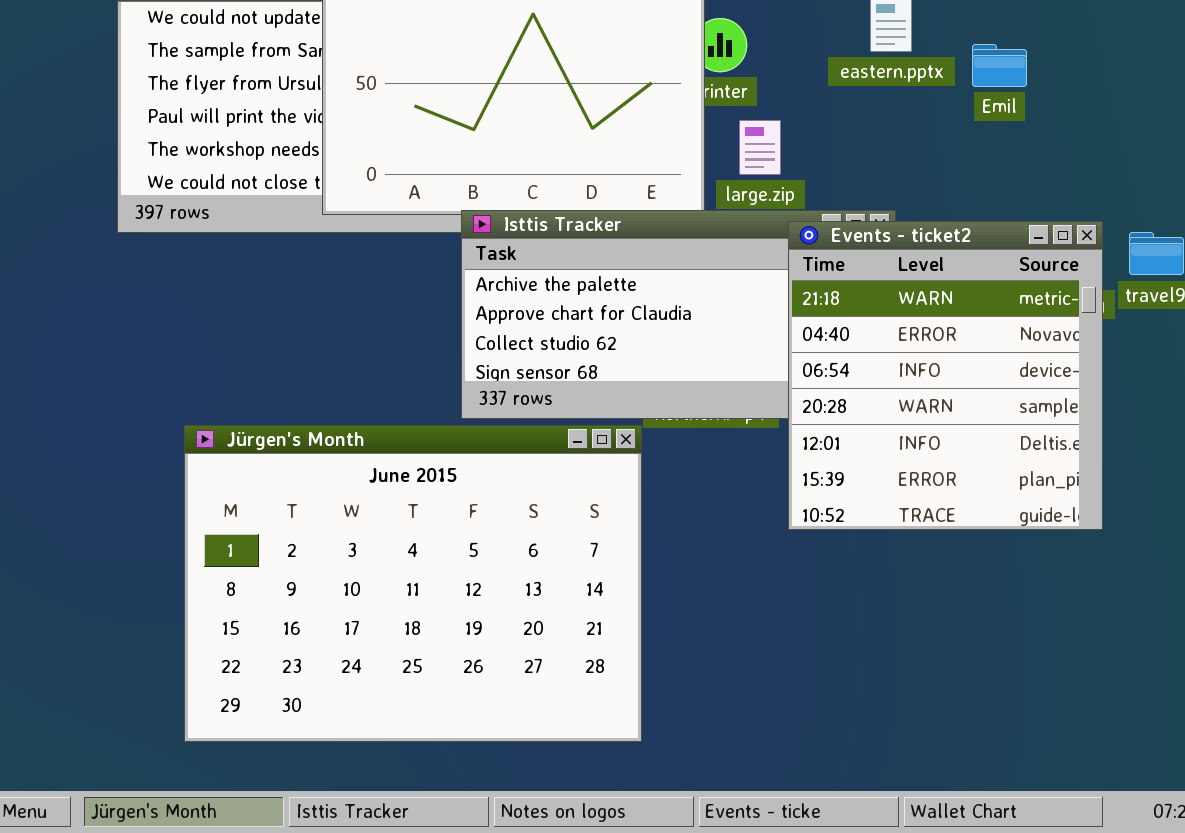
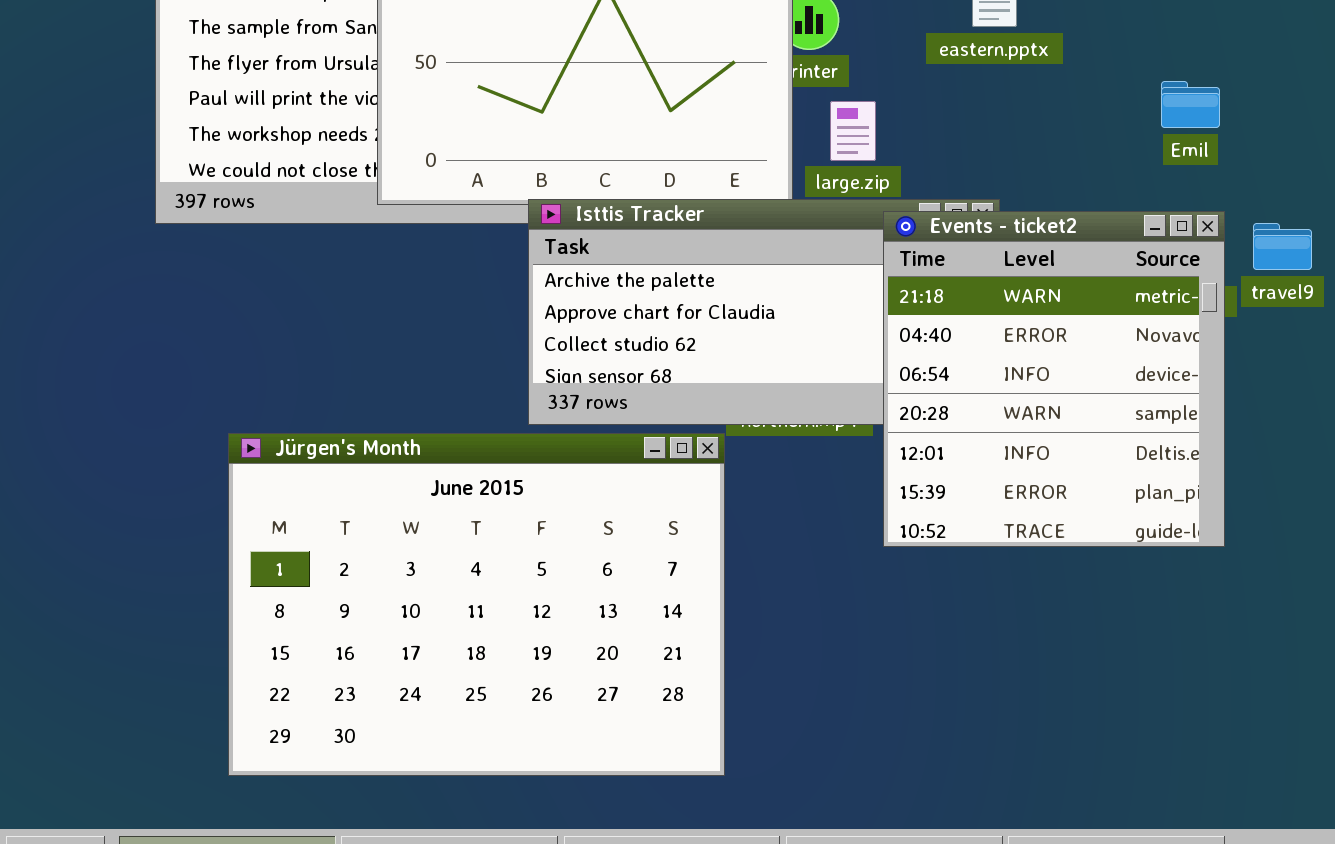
Emil: [972,44,1027,87] -> [1161,81,1220,128], moved

